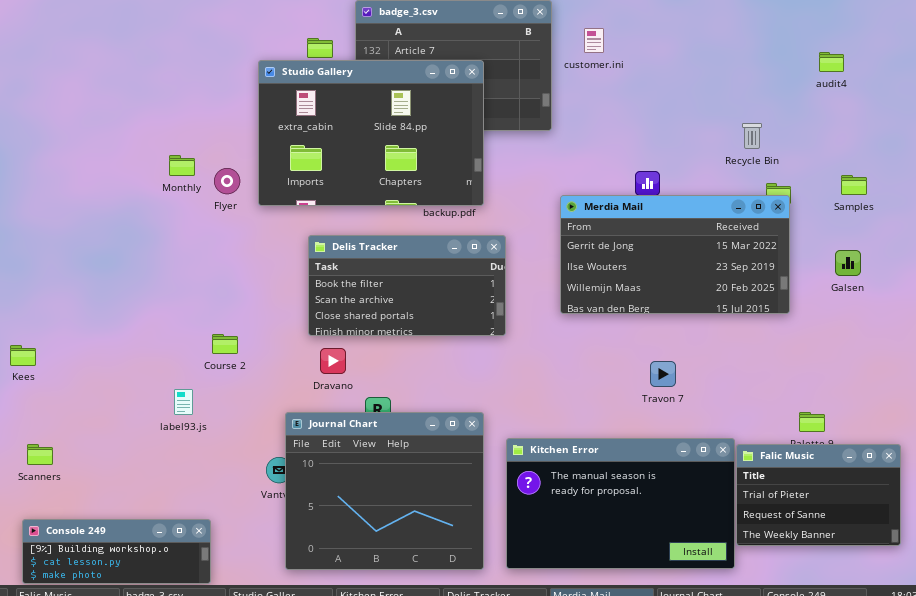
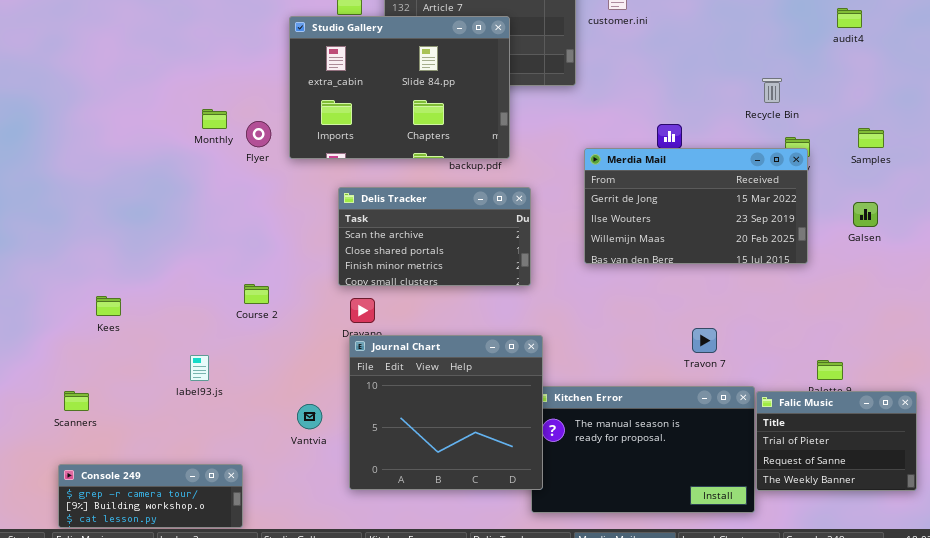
Delis Tracker: [308,235,506,336] -> [338,187,531,286], scrolled down 1 row
Kees: [10,345,36,366] -> [96,296,121,316], moved
Travon 7: [650,361,676,387] -> [692,328,717,353], moved
label93.js: [174,389,193,415] -> [190,355,209,381], moved
Journal Chart: [285,412,484,570] -> [349,335,543,490], moved
Console 249: [22,519,211,584] -> [58,464,243,528], scrolled up 1 row

